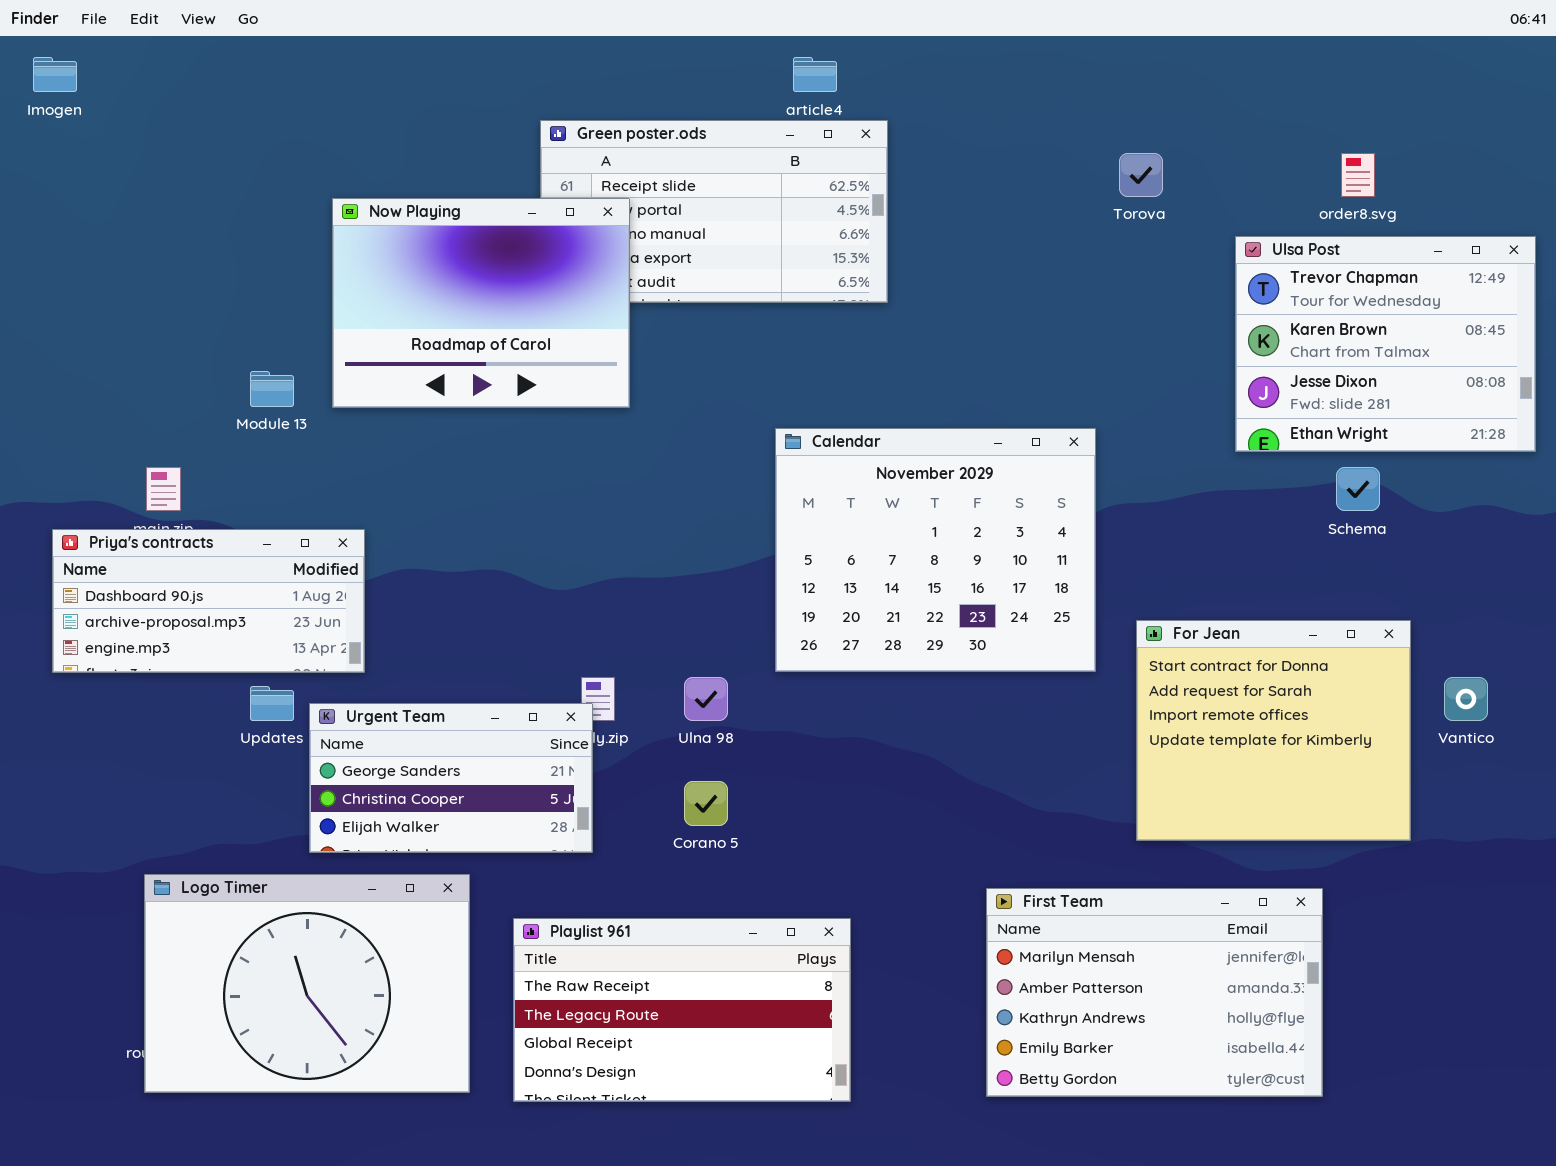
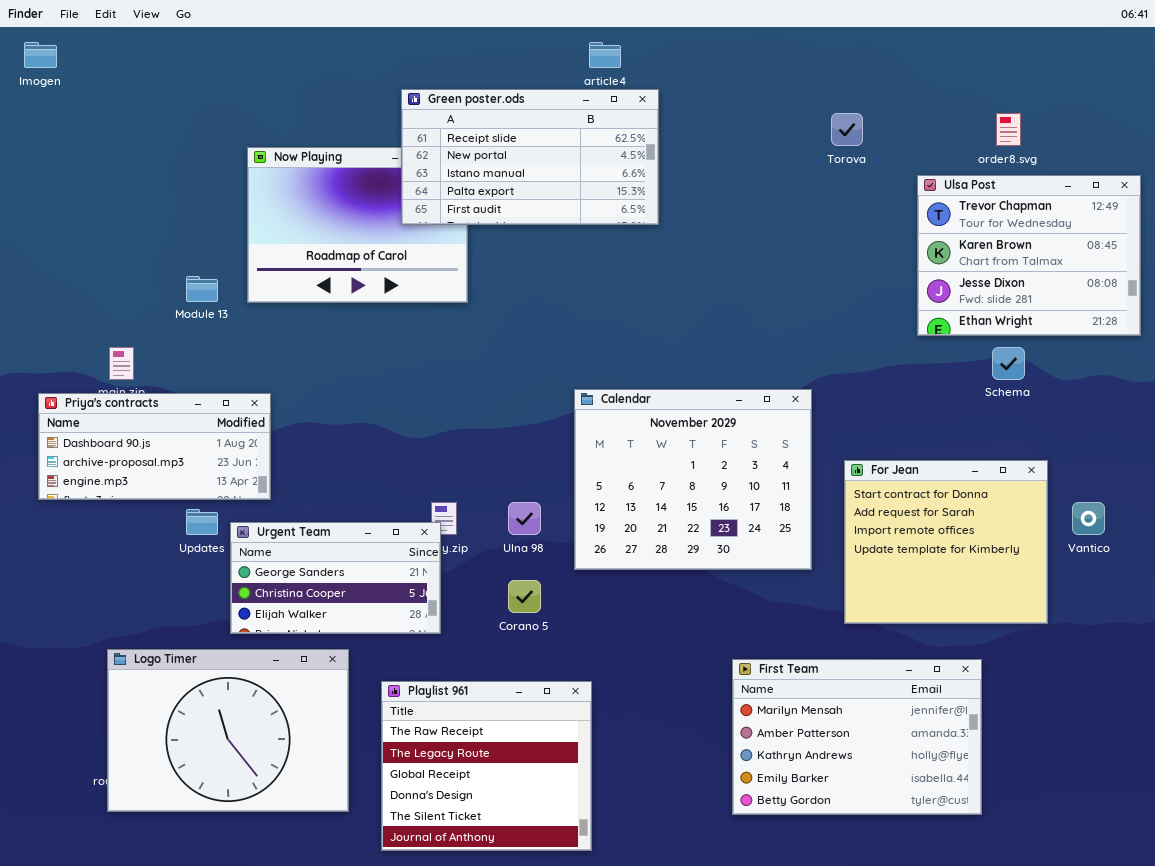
Green poster.ods: [540,120,888,303] -> [401,89,659,225], raised
Calendar: [775,428,1096,672] -> [574,389,812,570], moved
Playlist 961: [513,918,851,1102] -> [381,681,592,851], resized

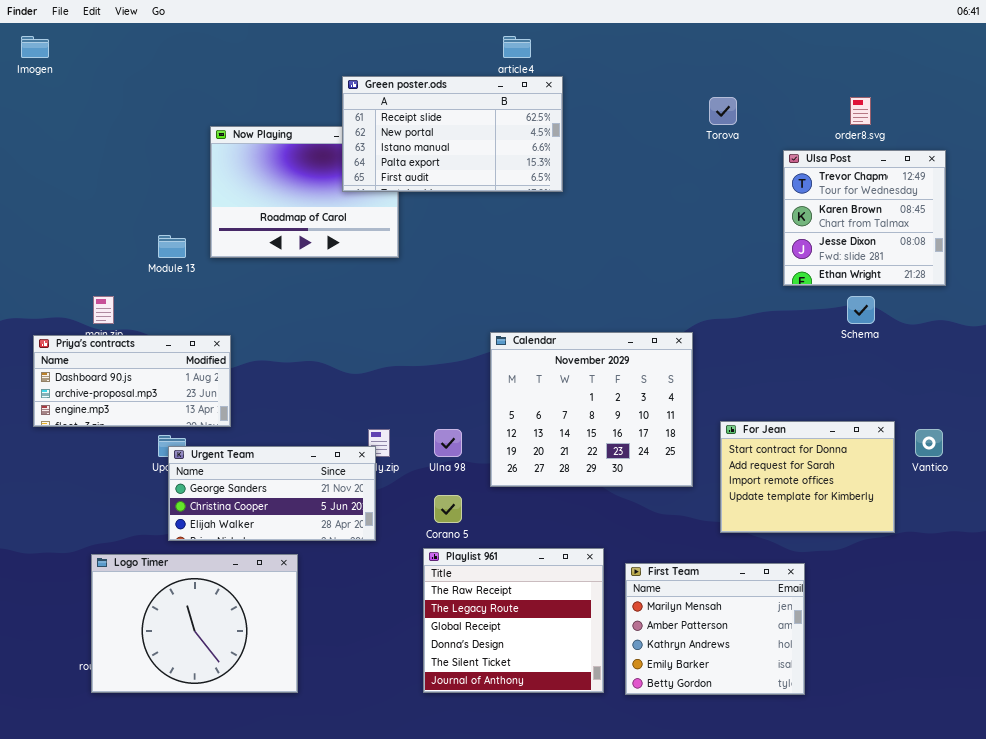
Ulsa Post: [917,175,1141,336] -> [783,150,946,286], resized
For Jean: [844,460,1048,624] -> [720,421,895,533], resized
Urgent Team: [230,522,441,634] -> [168,446,376,541], resized
First Team: [732,659,982,815] -> [625,563,805,695], resized
Playlist 961: [381,681,592,851] -> [423,548,604,693], moved

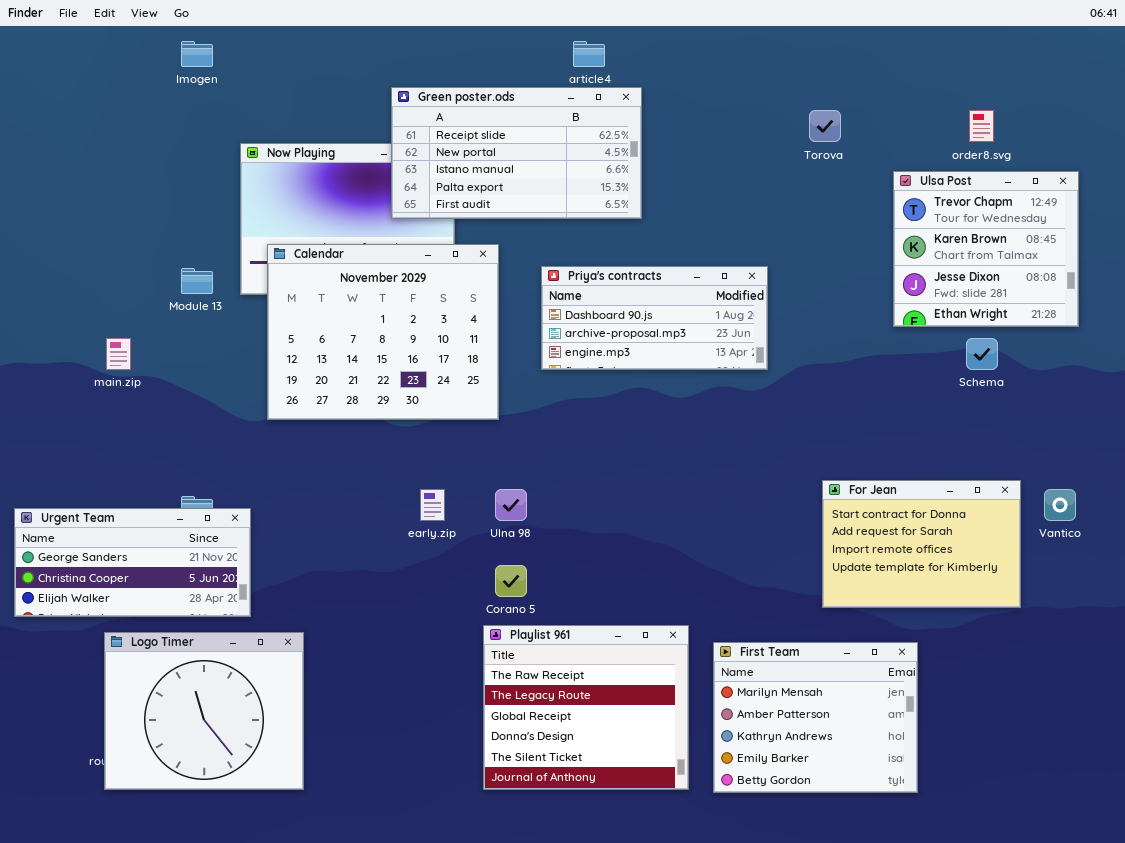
Imogen: [21,36,49,58] -> [181,41,213,67], moved
Calendar: [490,332,693,487] -> [267,244,499,420], moved
Priya's contracts: [33,335,231,427] -> [541,266,768,370], moved
Urgent Team: [168,446,376,541] -> [14,508,251,617], moved
Logo Timer: [91,554,298,693] -> [104,632,304,790], resized

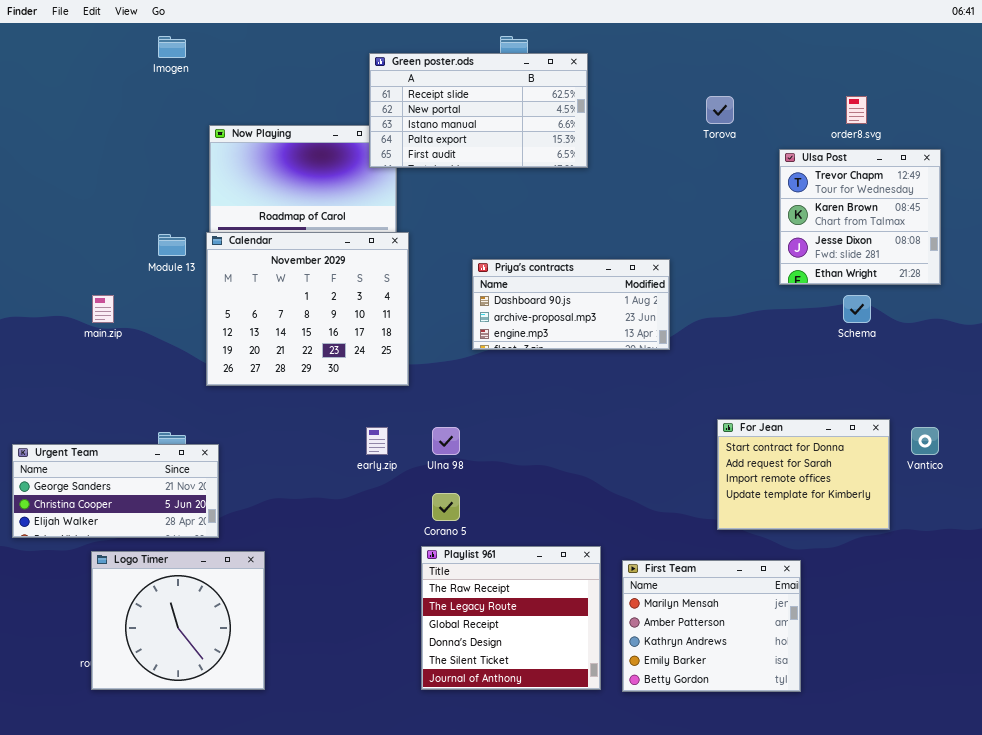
Green poster.ods: [391,87,642,219] -> [369,53,588,168], moved
Calendar: [267,244,499,420] -> [206,232,409,386], moved
Priya's contracts: [541,266,768,370] -> [472,259,670,350], moved

